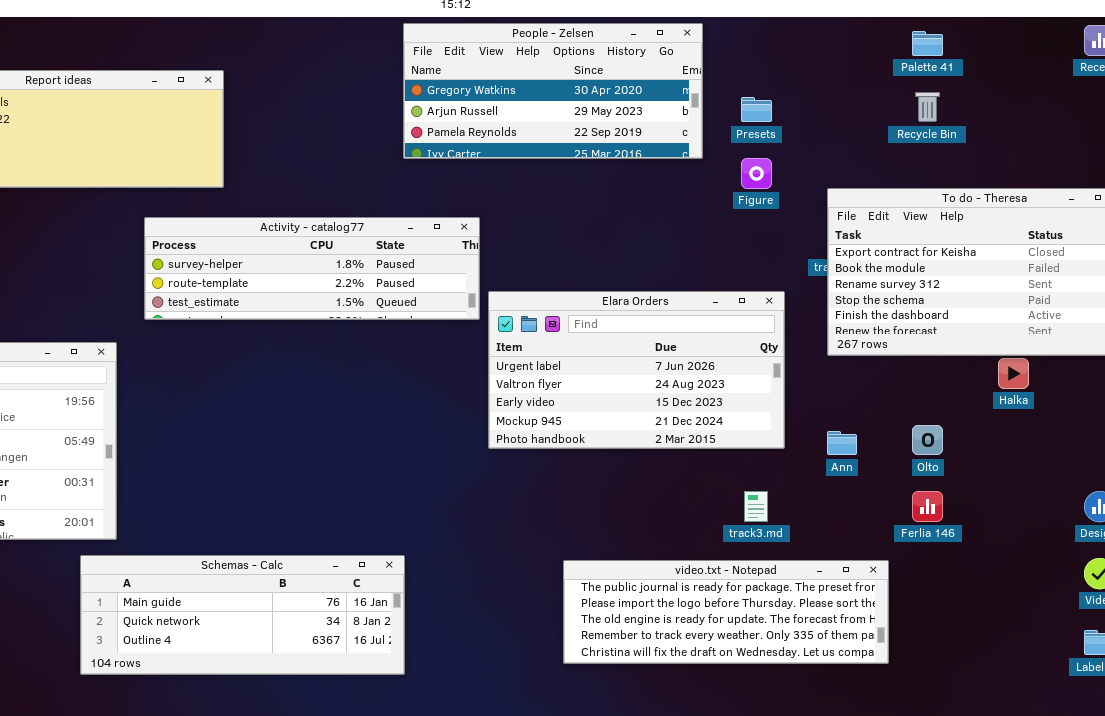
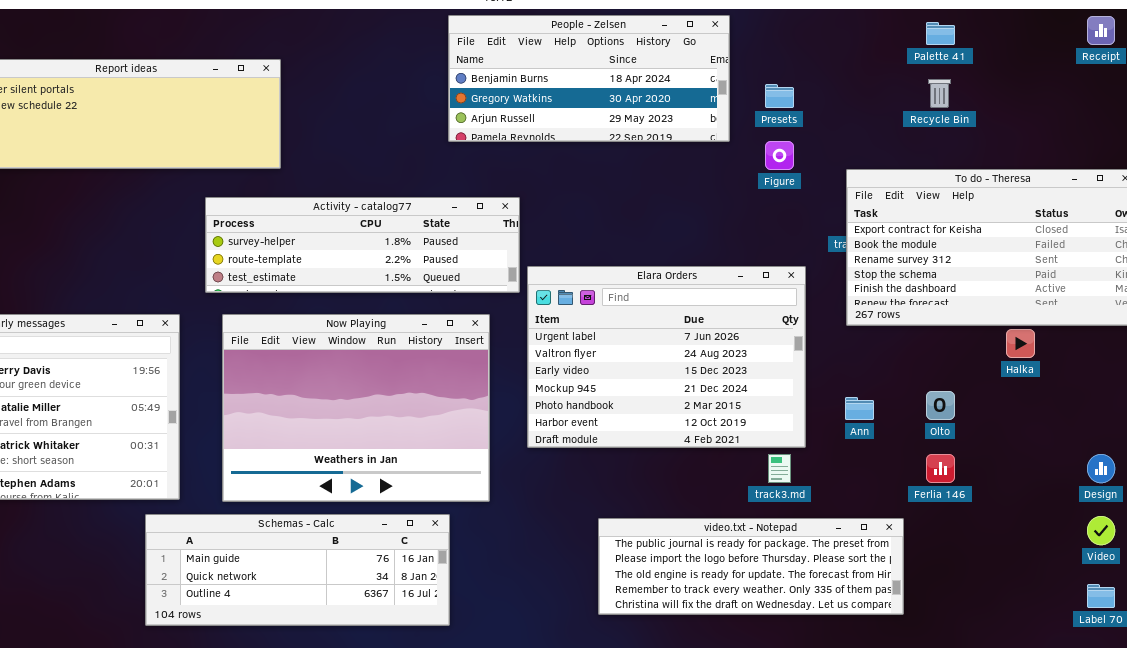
People - Zelsen: [403,23,703,159] -> [448,15,730,142], scrolled up 1 row
Elara Orders: [488,291,785,449] -> [527,266,806,448], resized
Now Playing: none -> [222,314,490,502], opened

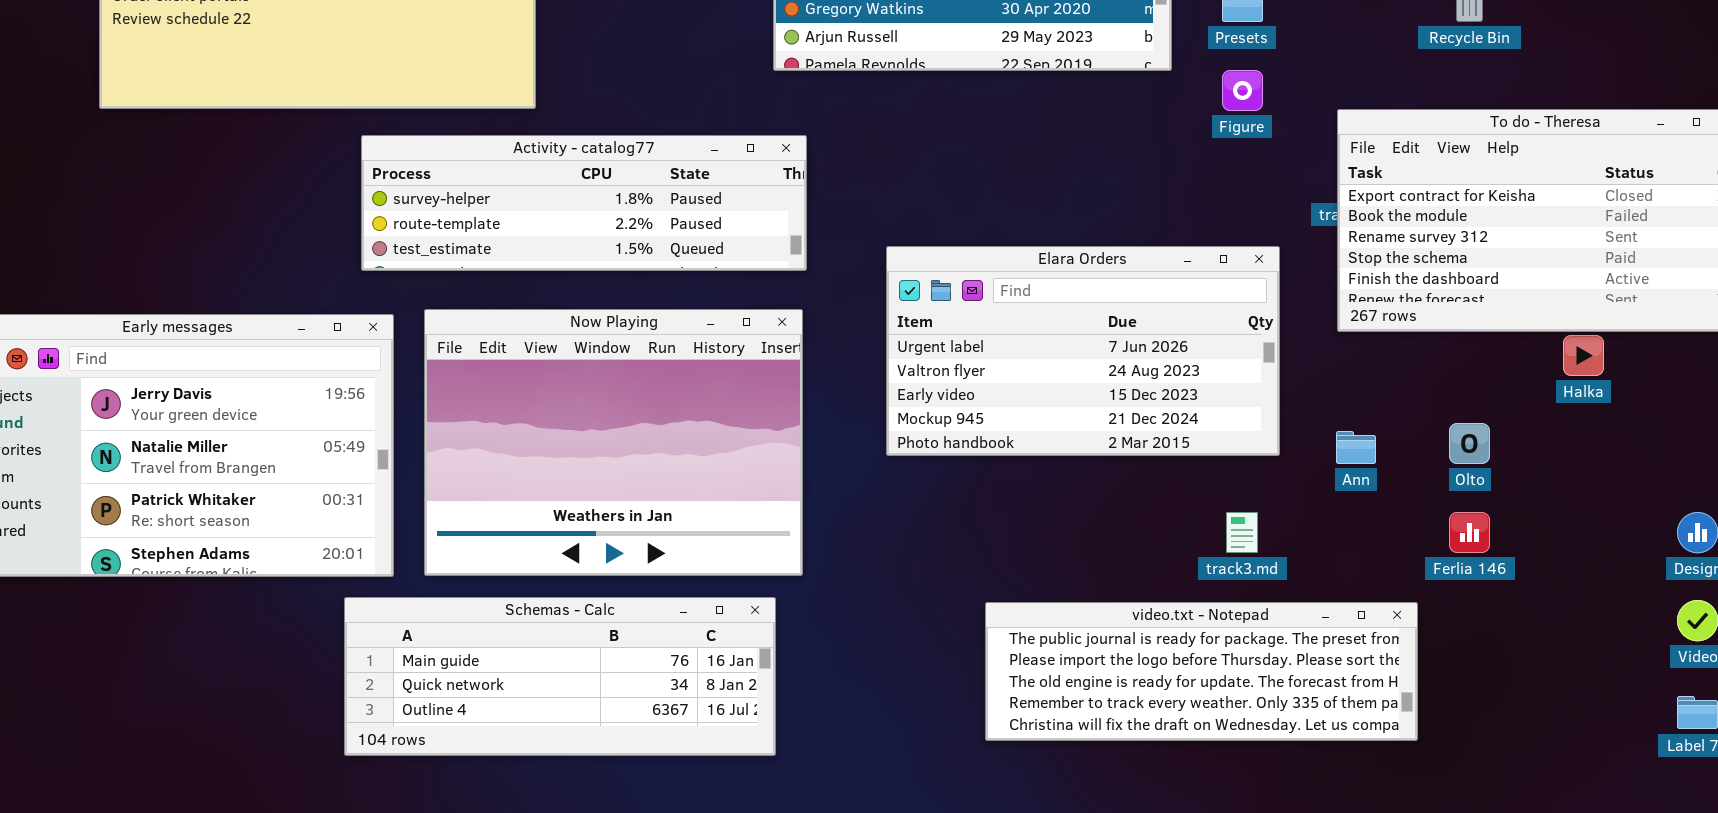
Activity - catalog77: [205,197,520,293] -> [361,135,807,271], moved
Elara Orders: [527,266,806,448] -> [886,246,1280,456], resized
Now Playing: [222,314,490,502] -> [424,309,803,576], moved

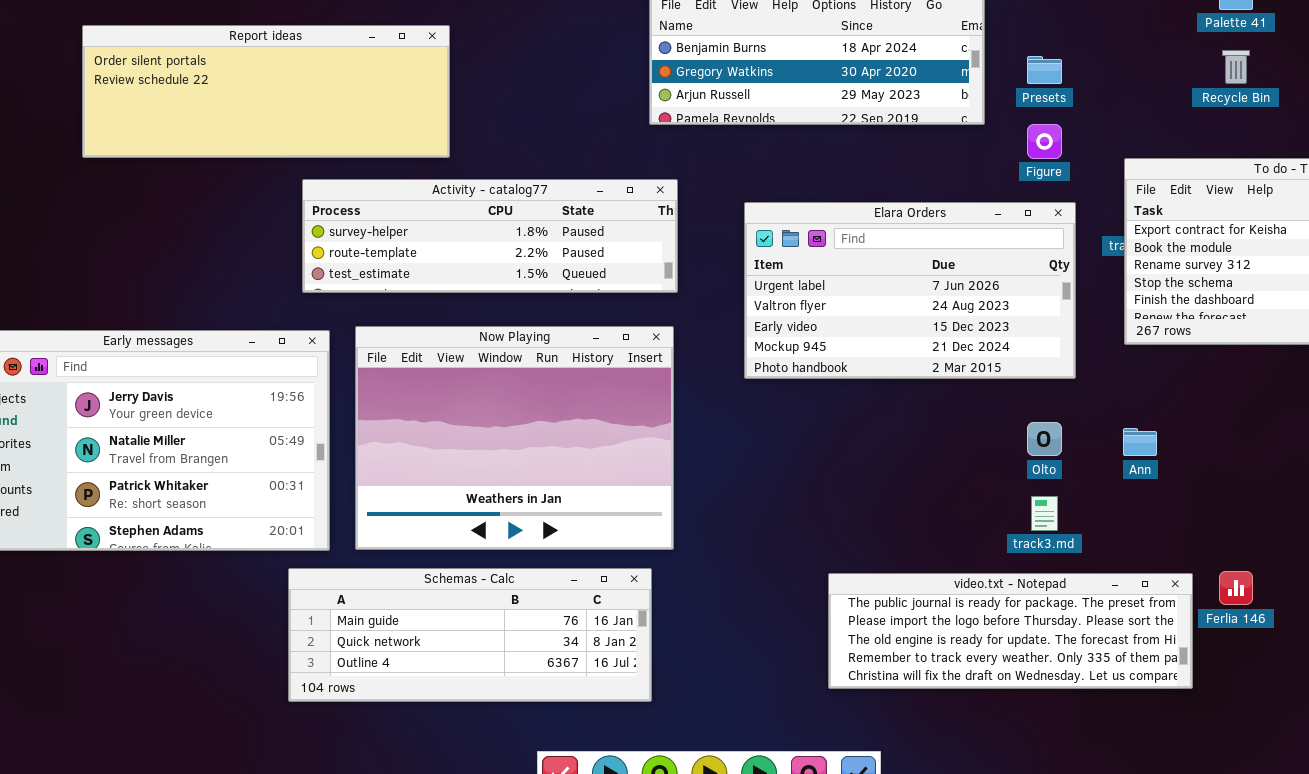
Elara Orders: [886,246,1280,456] -> [744,202,1076,379], moved
Olto: [1449,423,1490,464] -> [1027,422,1062,456], moved
Ferlia 146: [1449,512,1490,553] -> [1219,571,1253,605], moved

